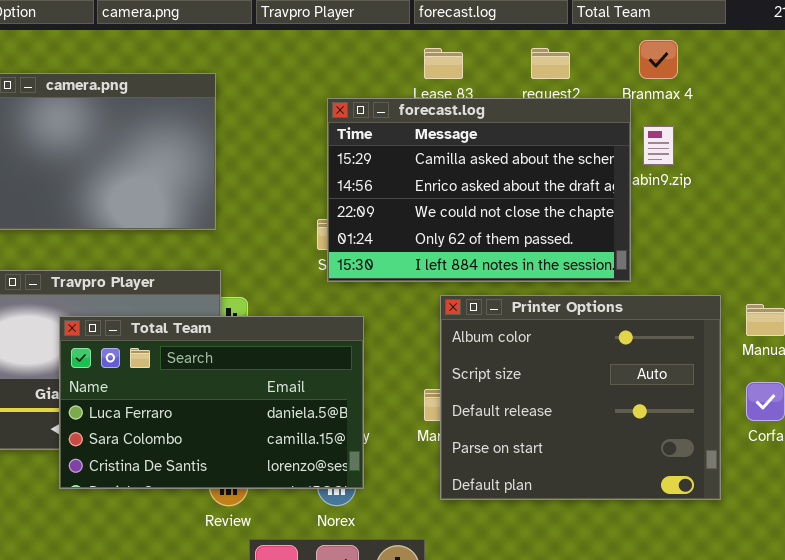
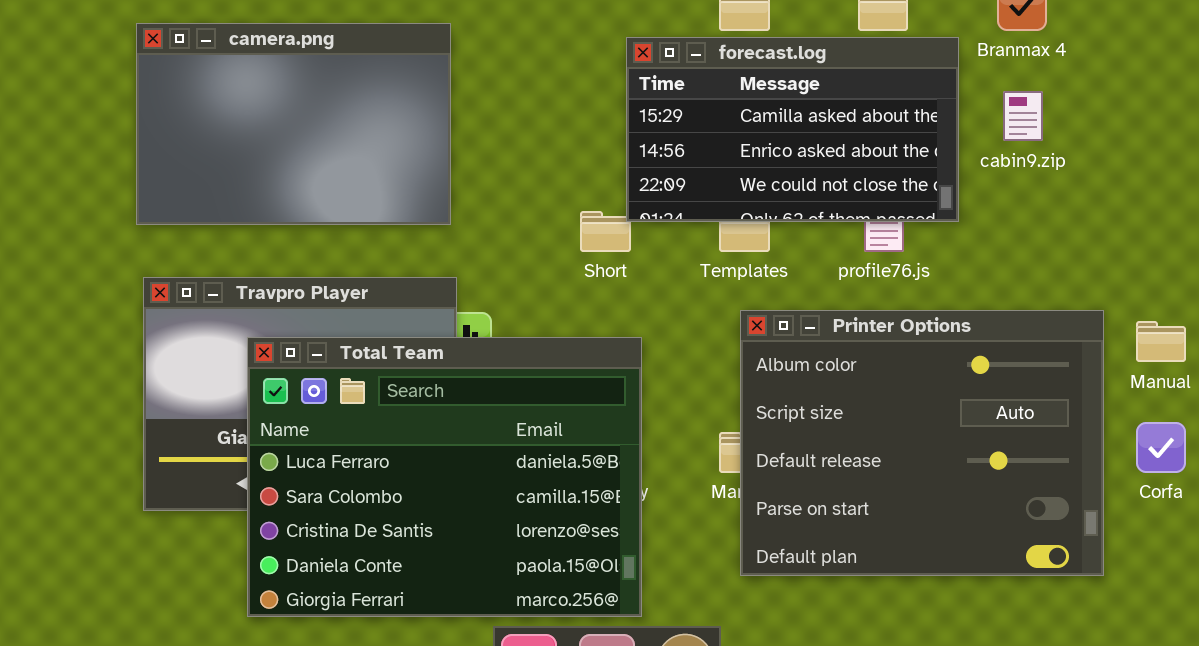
forecast.log: [327,98,631,282] -> [626,37,959,222], moved, resized
Total Team: [59,316,364,489] -> [247,337,642,617], resized

